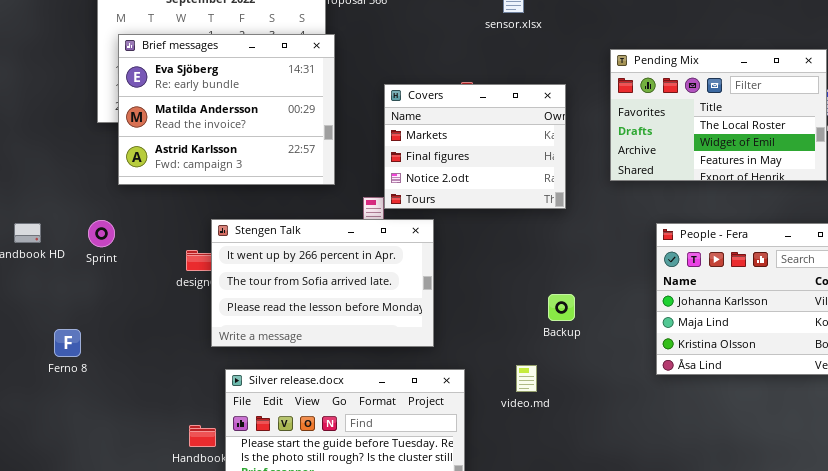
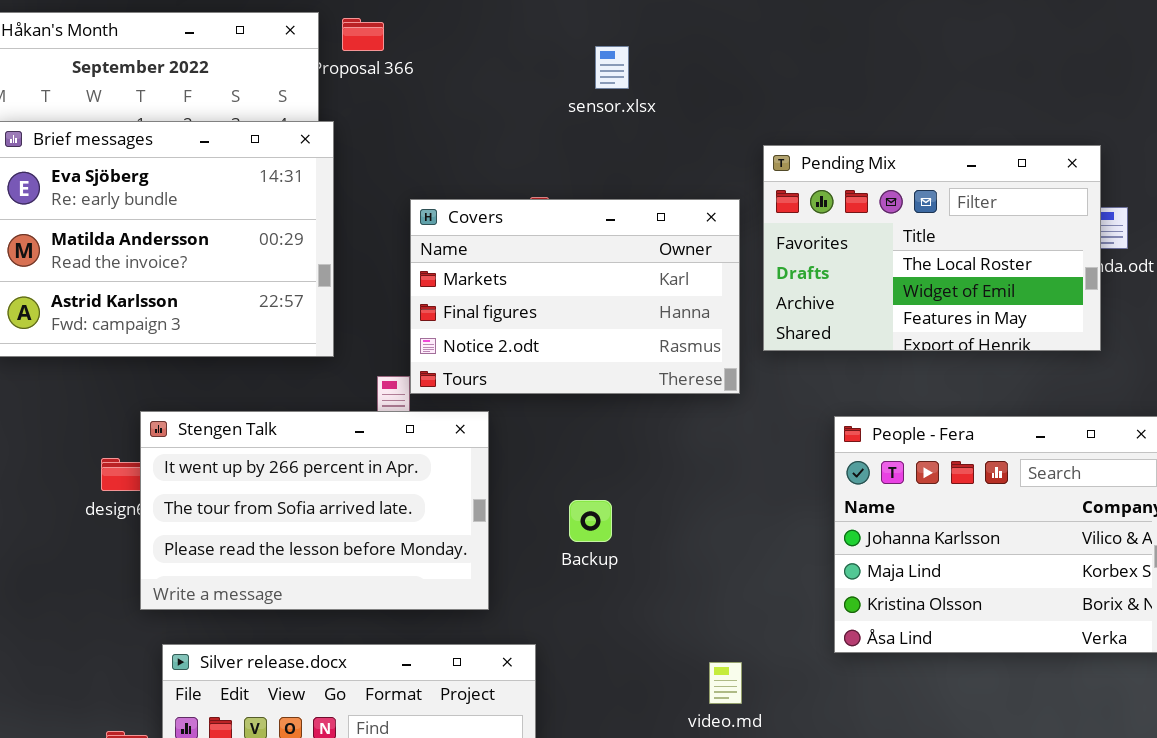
Covers: [384,84,566,209] -> [410,199,740,394], resized
Backup: [548,294,575,321] -> [569,500,612,542], moved
video.md: [516,365,537,392] -> [709,662,742,704], moved

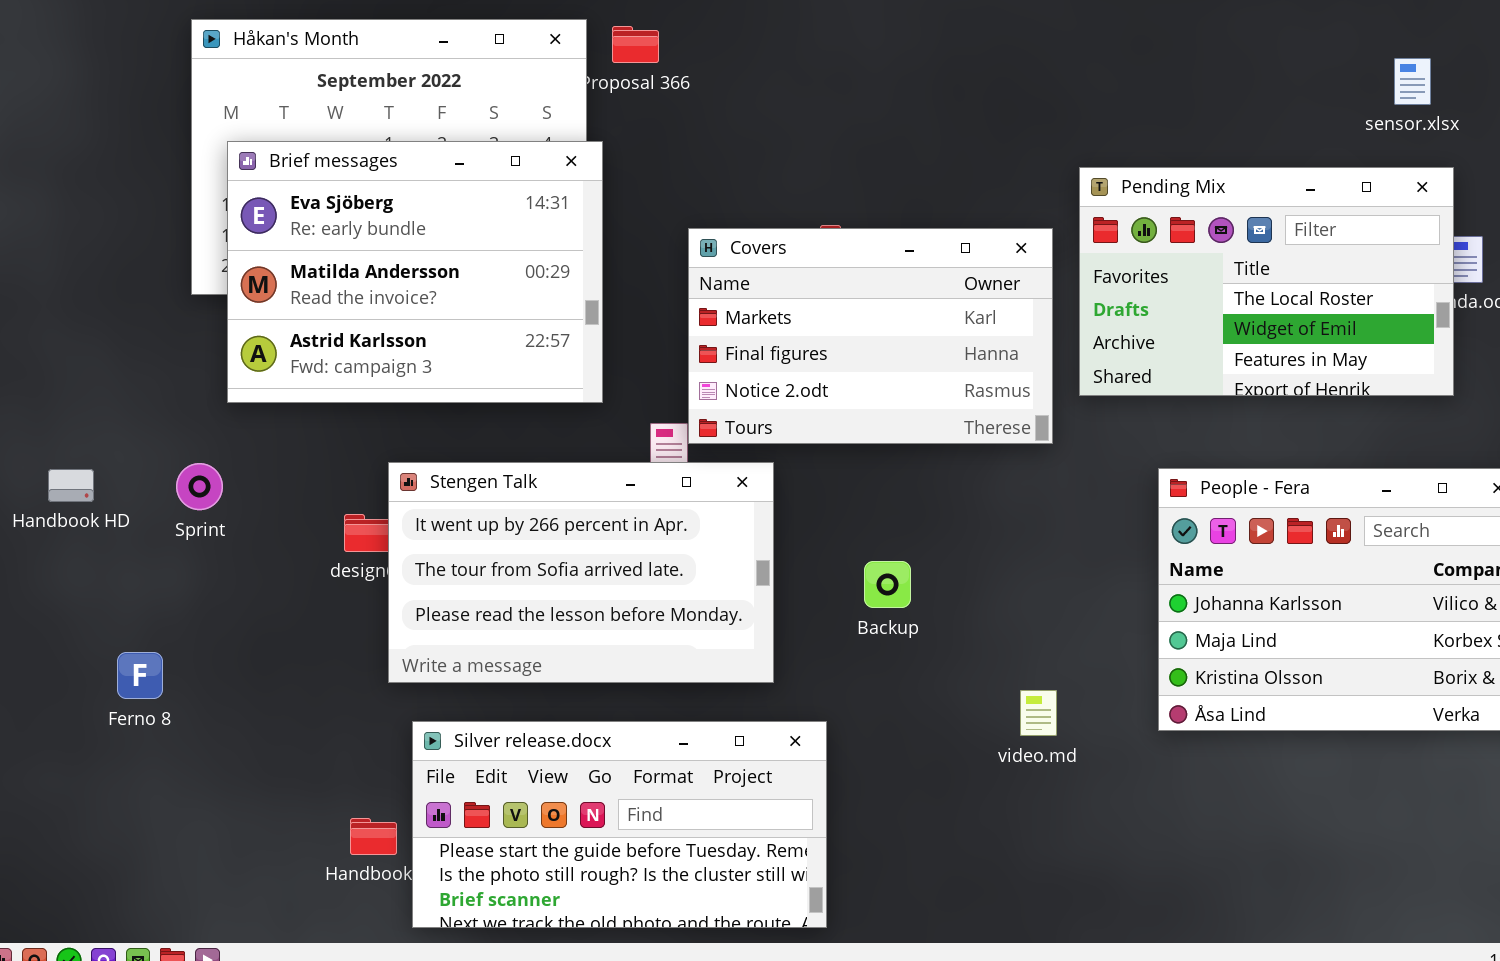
sensor.xlsx: [595,46,629,89] -> [1394,58,1431,105], moved
video.md: [709,662,742,704] -> [1020,690,1057,736], moved

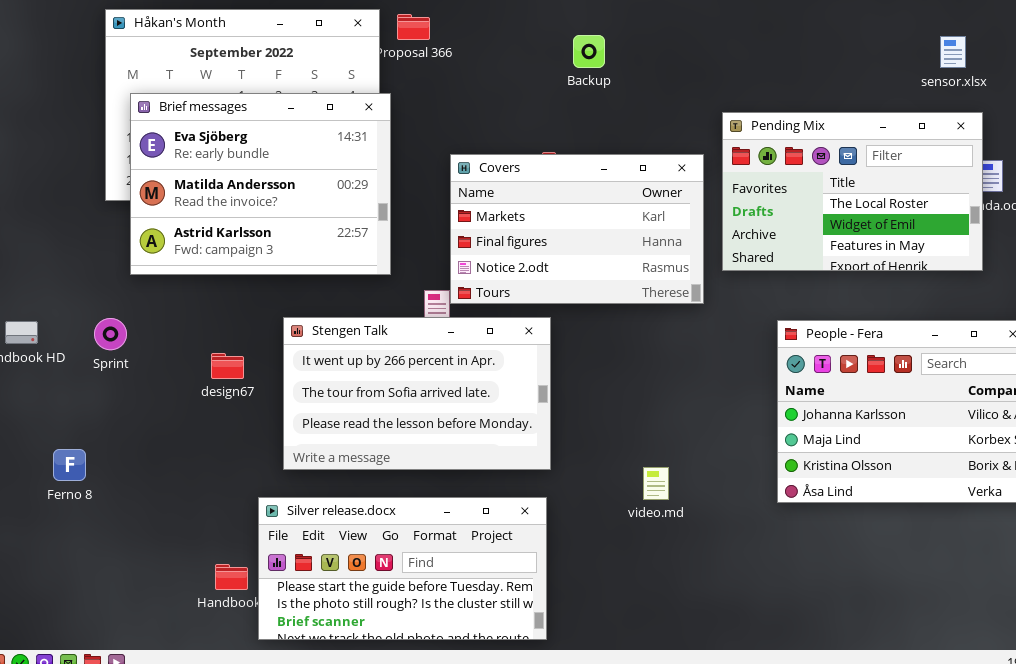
Stengen Talk: [388,462,774,683] -> [283,317,551,470], moved
Backup: [864,561,911,608] -> [573,35,605,68], moved
video.md: [1020,690,1057,736] -> [643,467,669,500], moved

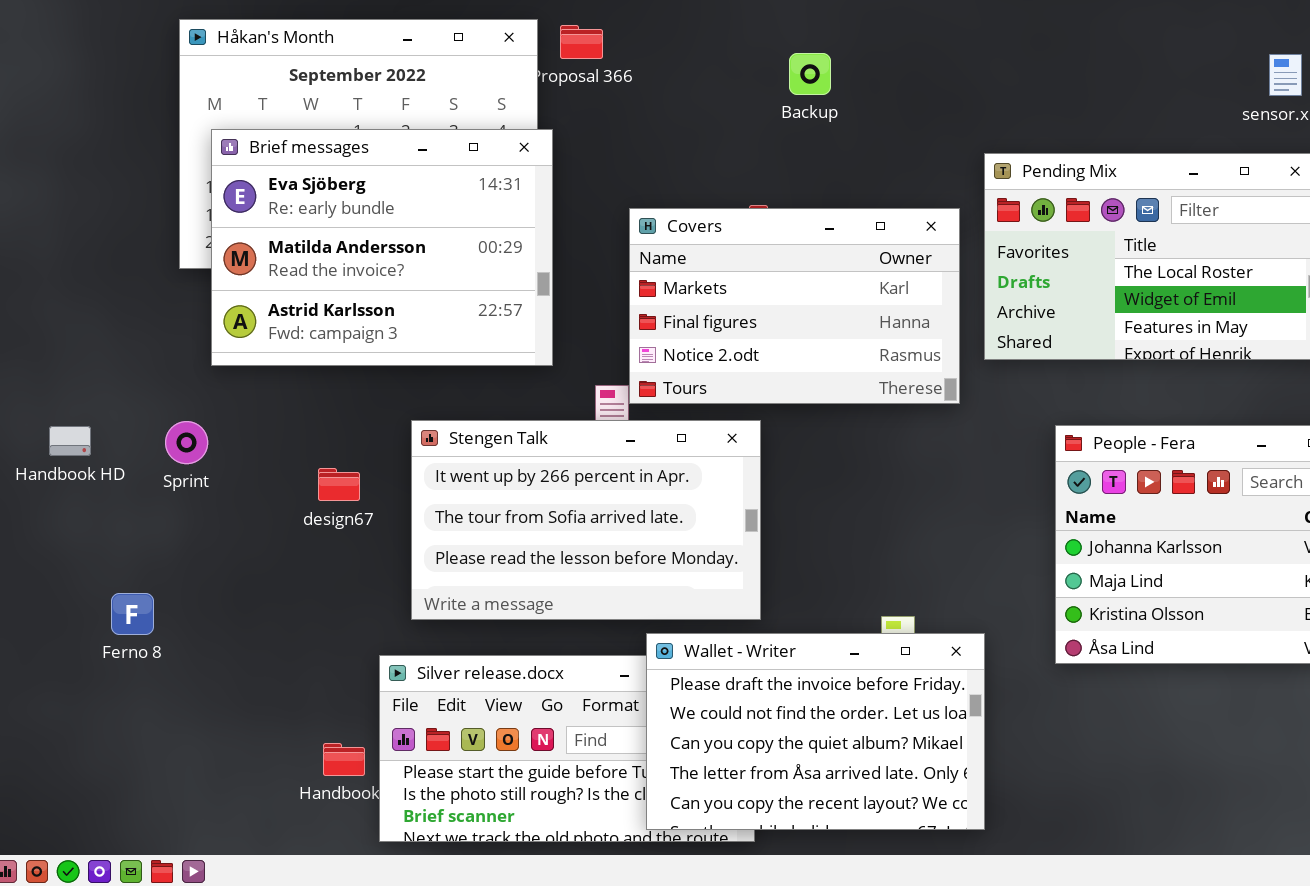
Wallet - Writer: none -> [646,633,985,830], opened

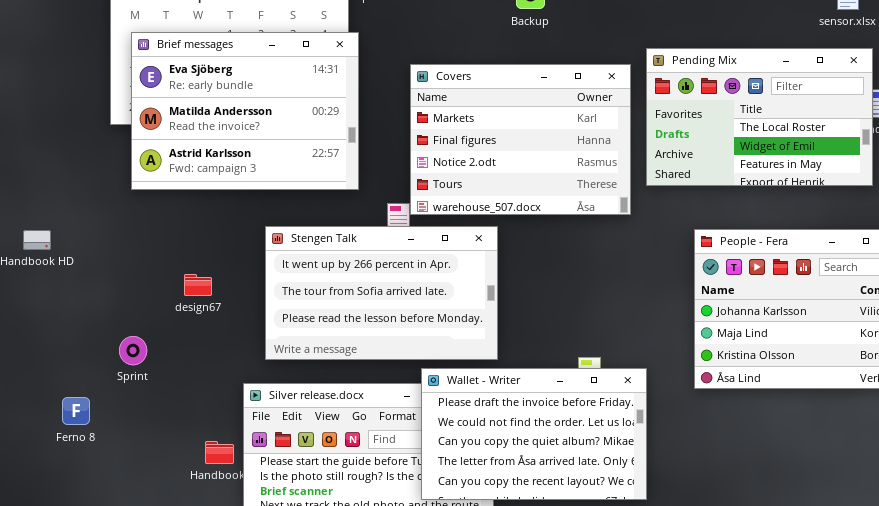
Covers: [629,208,960,404] -> [410,64,631,215], resized
Sprint: [165,421,208,464] -> [119,336,147,365], moved
design67: [318,468,360,501] -> [184,274,212,296], moved
Ferno 8: [111,593,154,635] -> [62,397,90,425], moved

